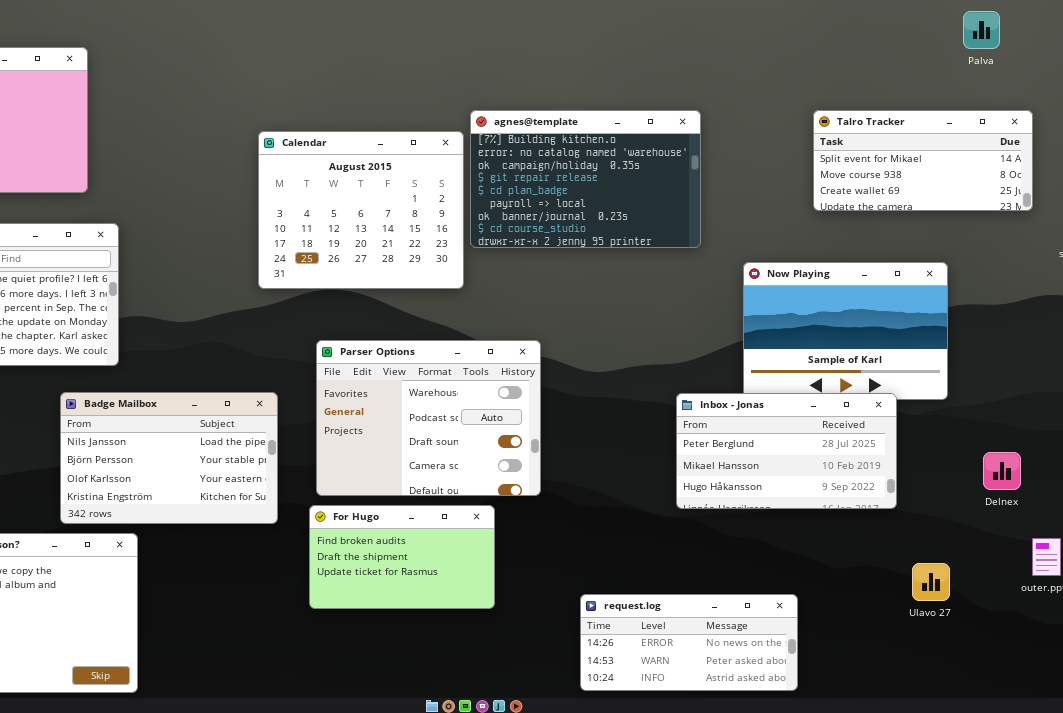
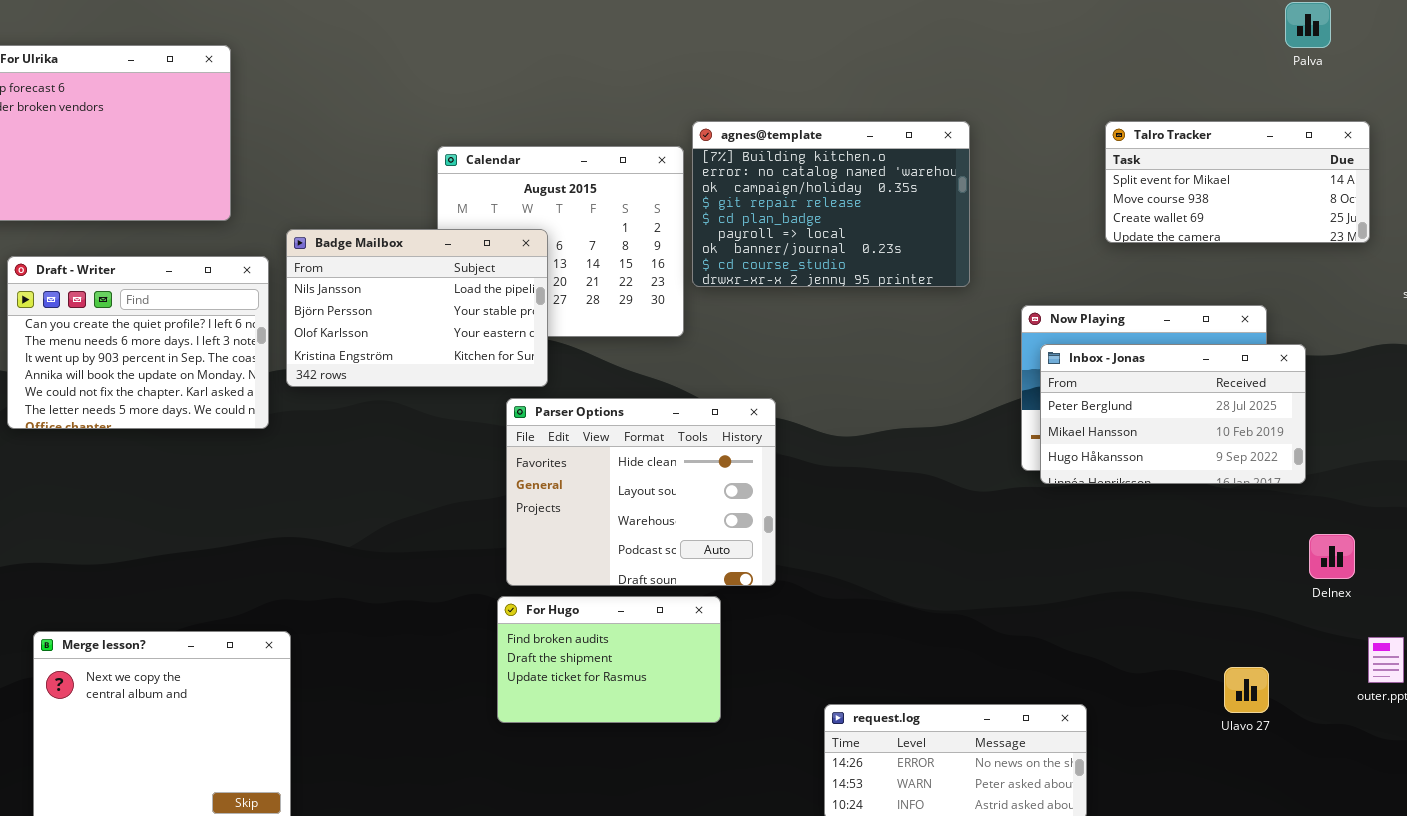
Parser Options: [316,340,541,496] -> [506,398,776,586], scrolled up 2 rows
Badge Mailbox: [60,392,278,524] -> [286,229,548,387], moved
Inbox - Jonas: [676,393,897,509] -> [1040,344,1306,484], moved

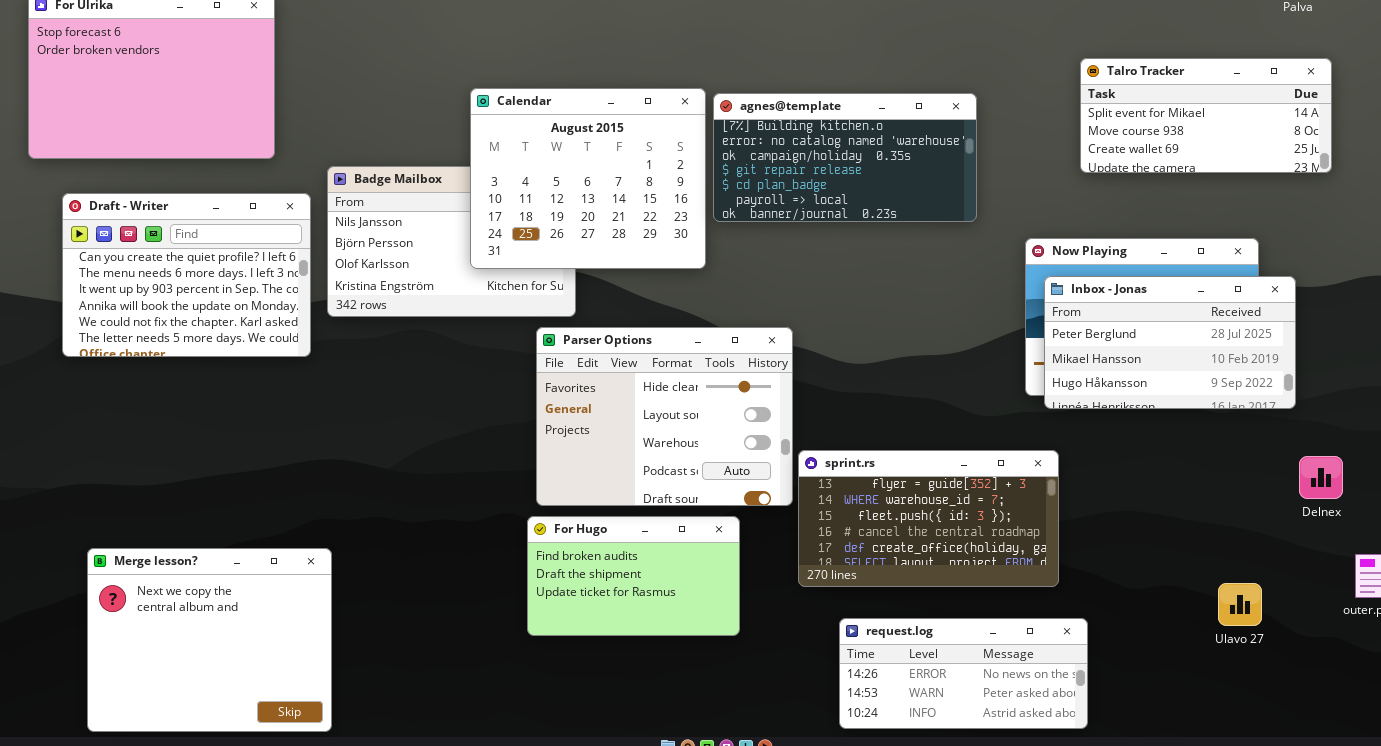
agnes@template: [692,121,970,287] -> [713,93,977,222], resized
Talro Tracker: [1105,121,1370,243] -> [1080,58,1332,173], moved
Calendar: [437,146,684,337] -> [470,88,706,269], raised
sprint.rs: none -> [798,450,1059,587], opened

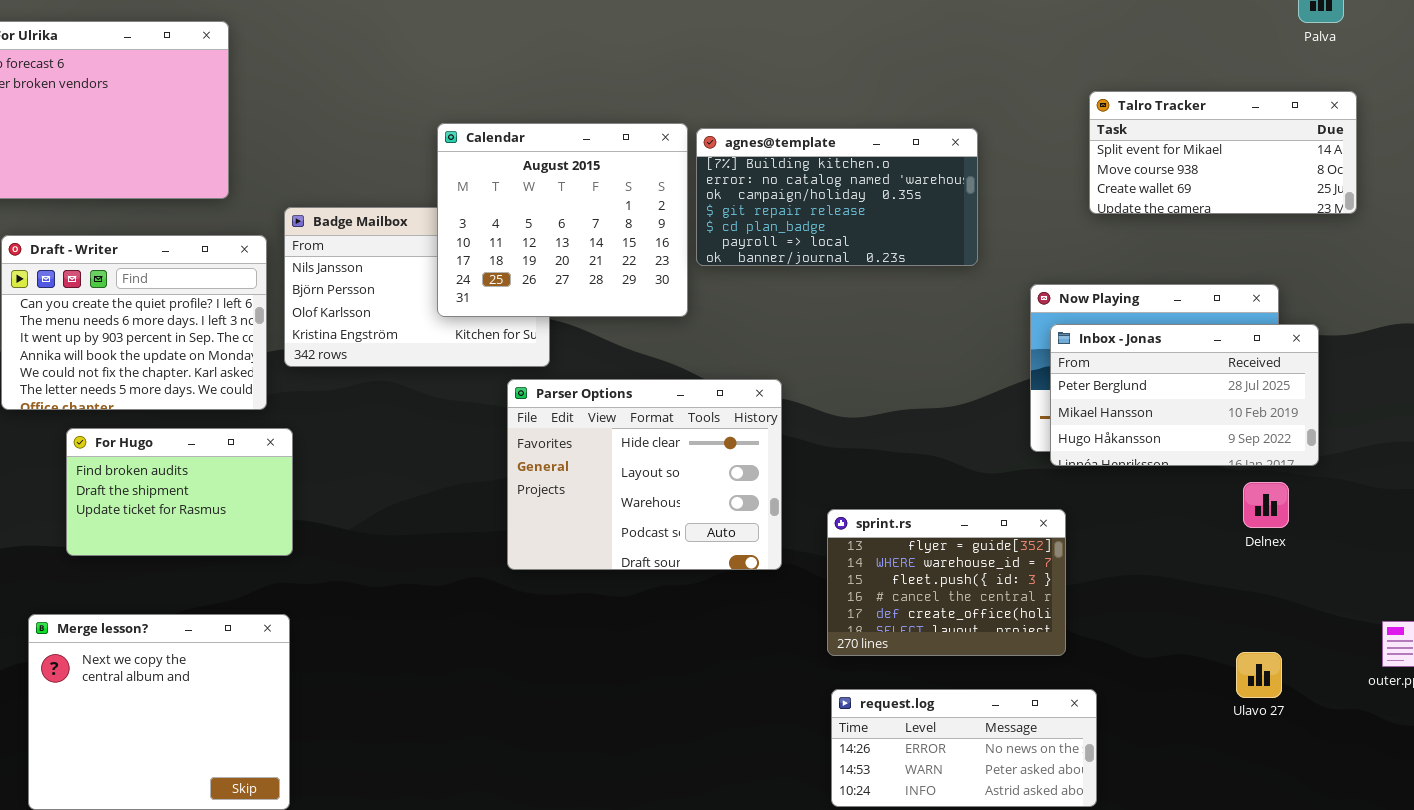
sprint.rs: [798,450,1059,587] -> [827,509,1066,656], resized
Delnex: [1299,456,1343,499] -> [1243,482,1289,528], moved
For Hugo: [527,516,740,636] -> [66,428,293,556], moved

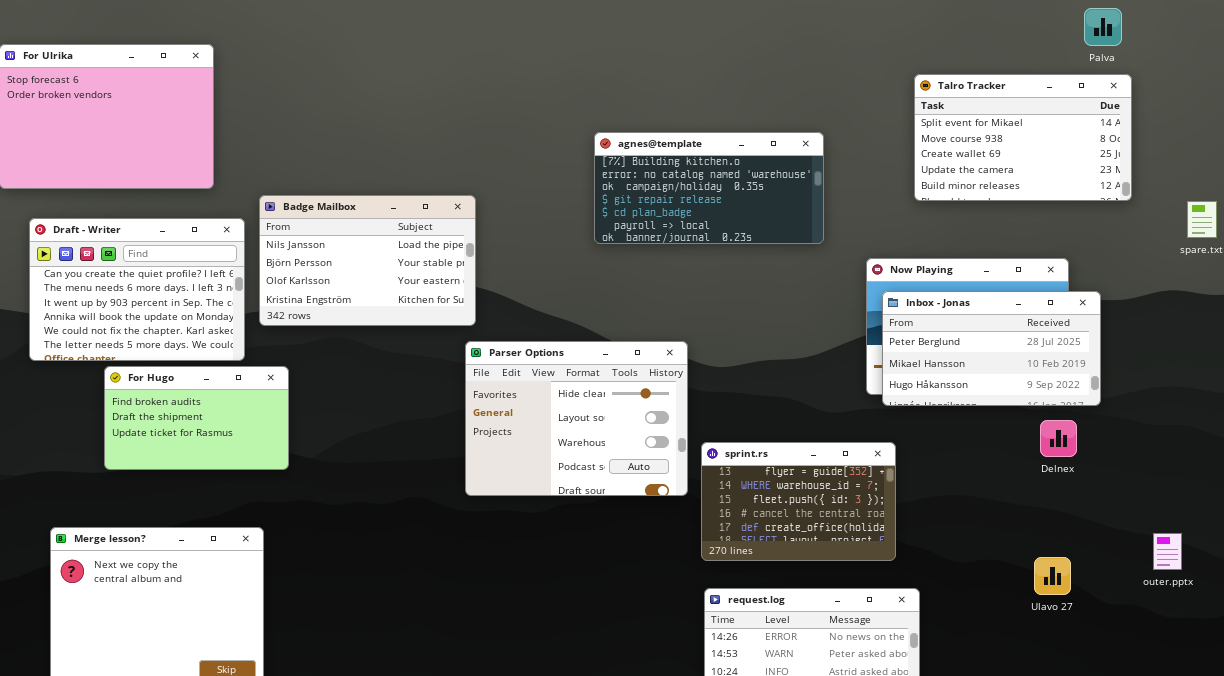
Talro Tracker: [1089,91,1357,214] -> [914,74,1132,201], resized
Calendar: [437,123,688,317] -> none, closed
Parser Options: [507,379,782,570] -> [465,341,688,496], moved
For Hugo: [66,428,293,556] -> [104,366,289,470], moved

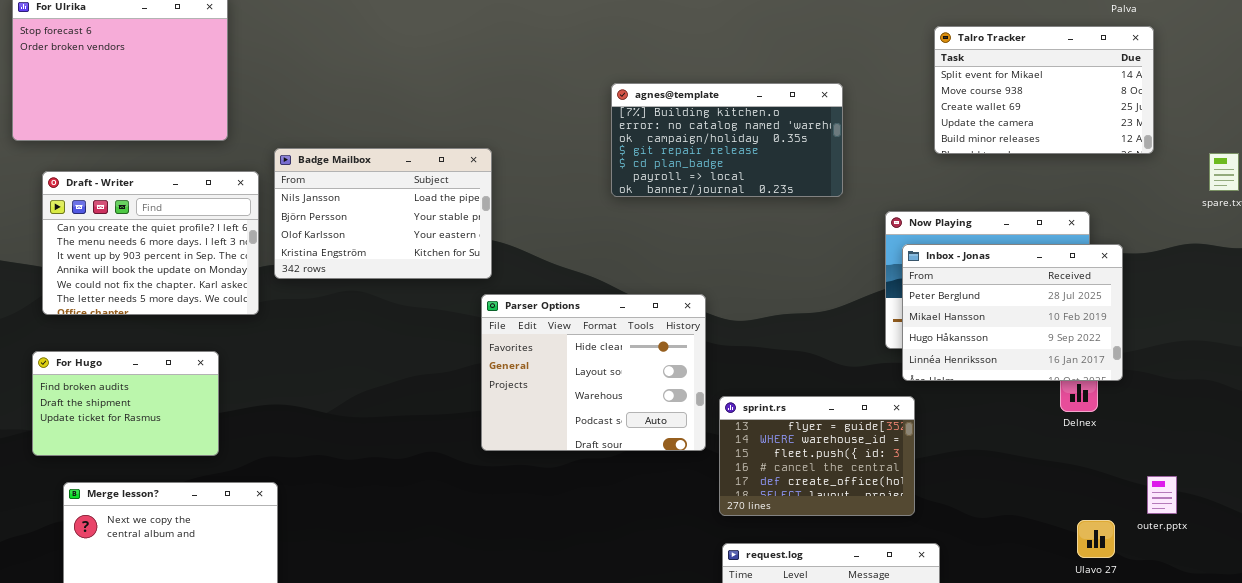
Inbox - Jonas: [882,291,1101,406] -> [902,244,1123,381], resized
For Hugo: [104,366,289,470] -> [32,351,219,456], moved
outer.pptx: [1153,533,1182,570] -> [1147,476,1177,514], moved
Ulavo 27: [1034,557,1071,595] -> [1077,520,1115,558], moved

